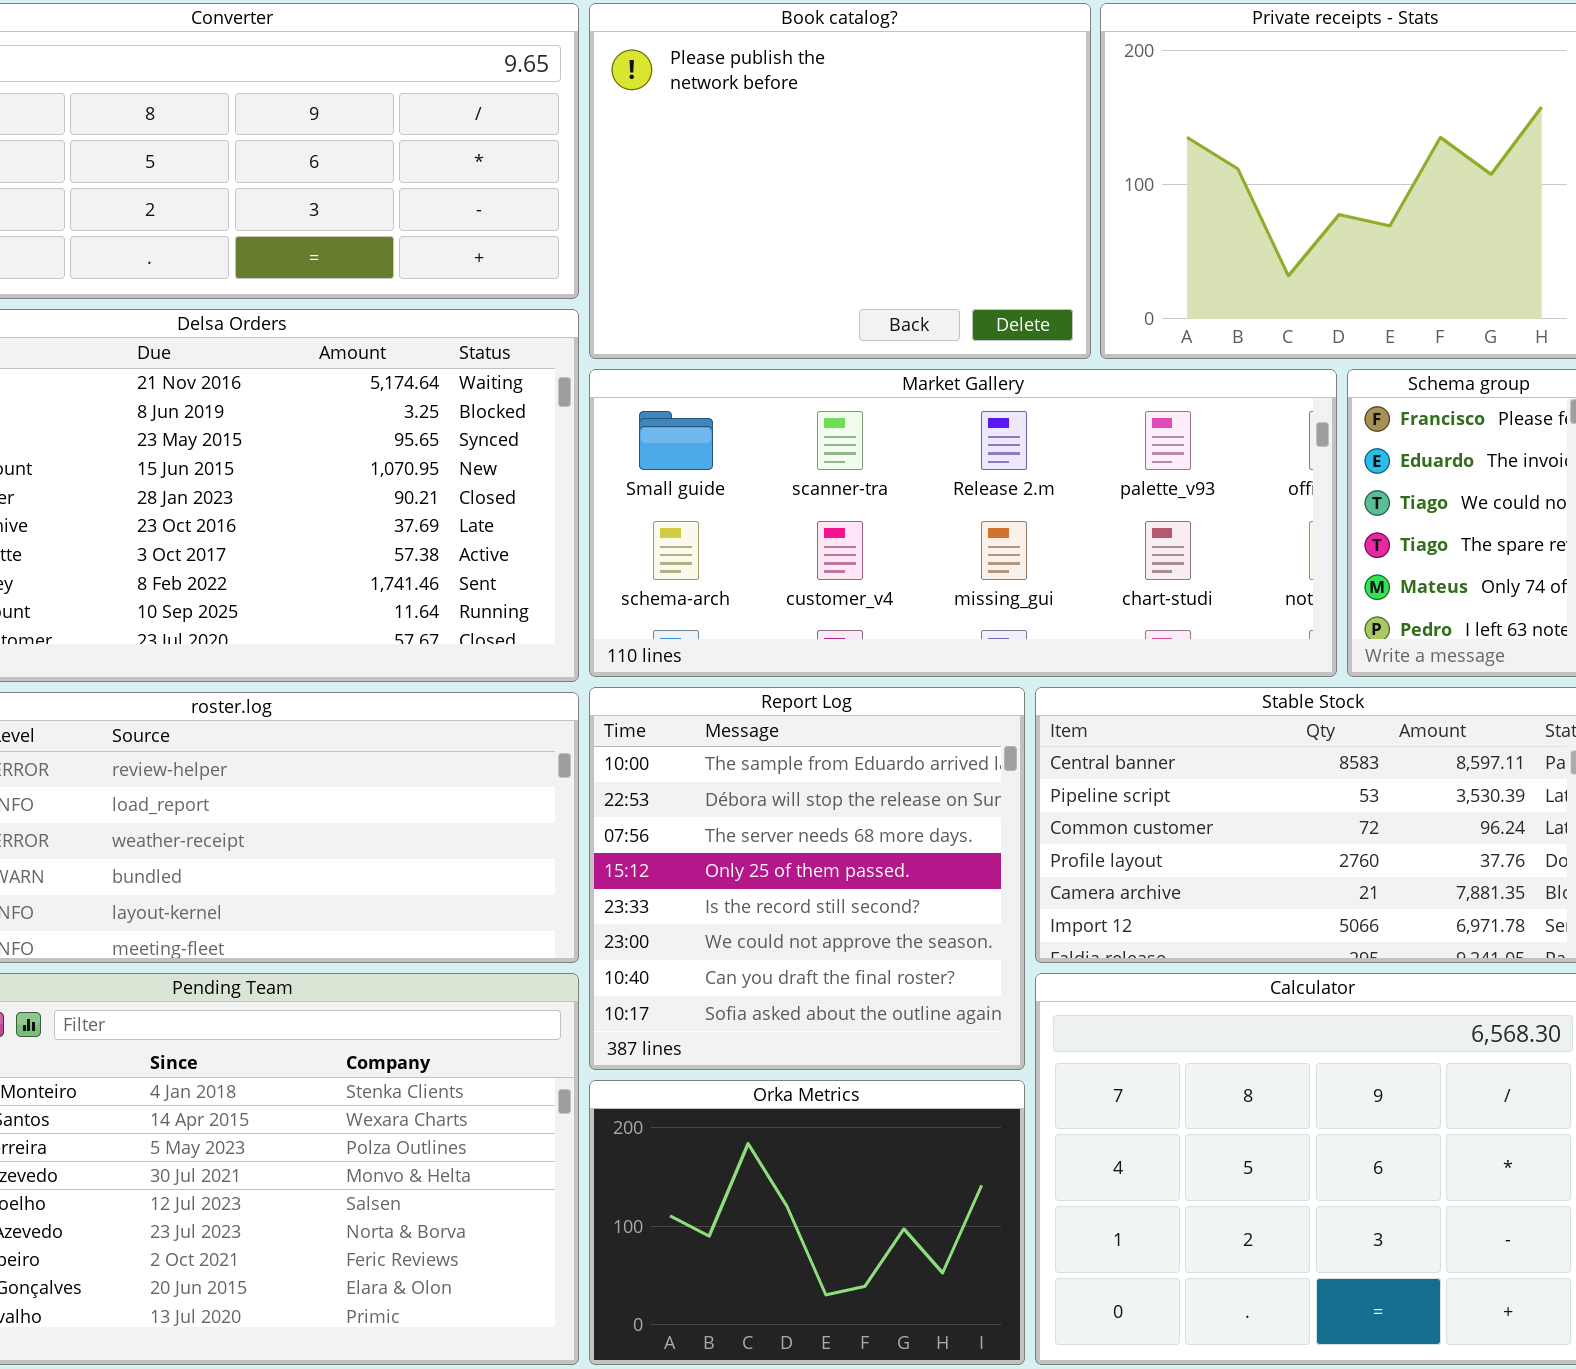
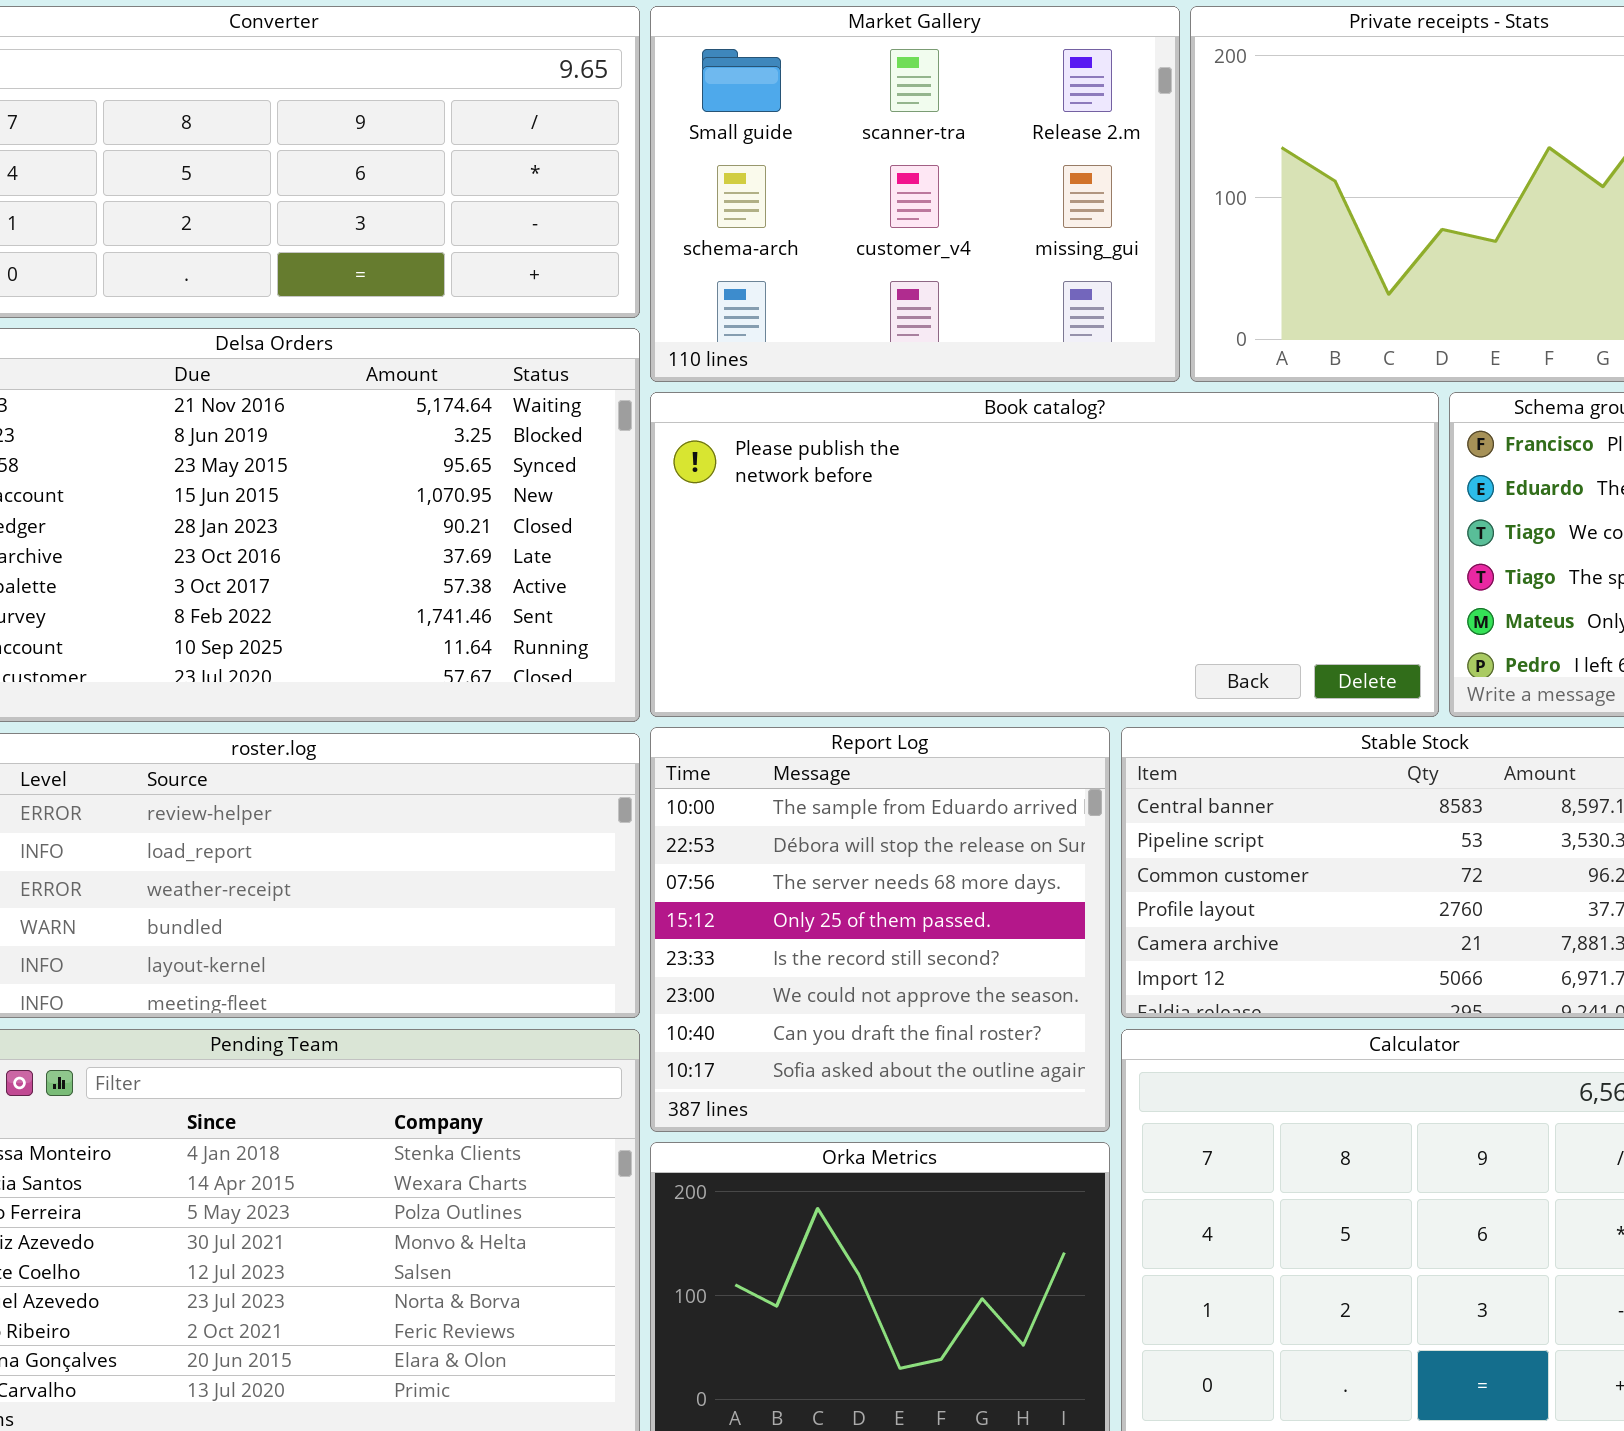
Book catalog?: [589,3,1091,359] -> [650,392,1439,717], moved, resized
Market Gallery: [589,369,1337,677] -> [650,6,1180,382], moved, resized

